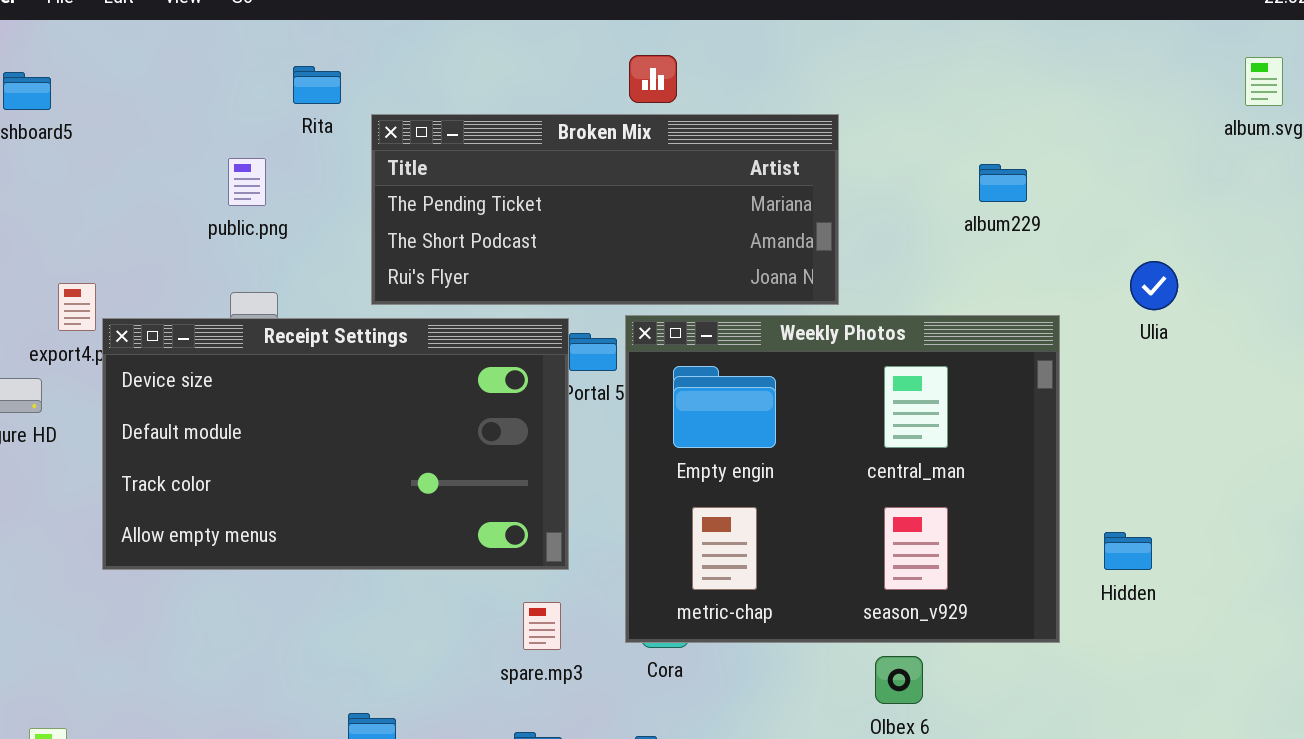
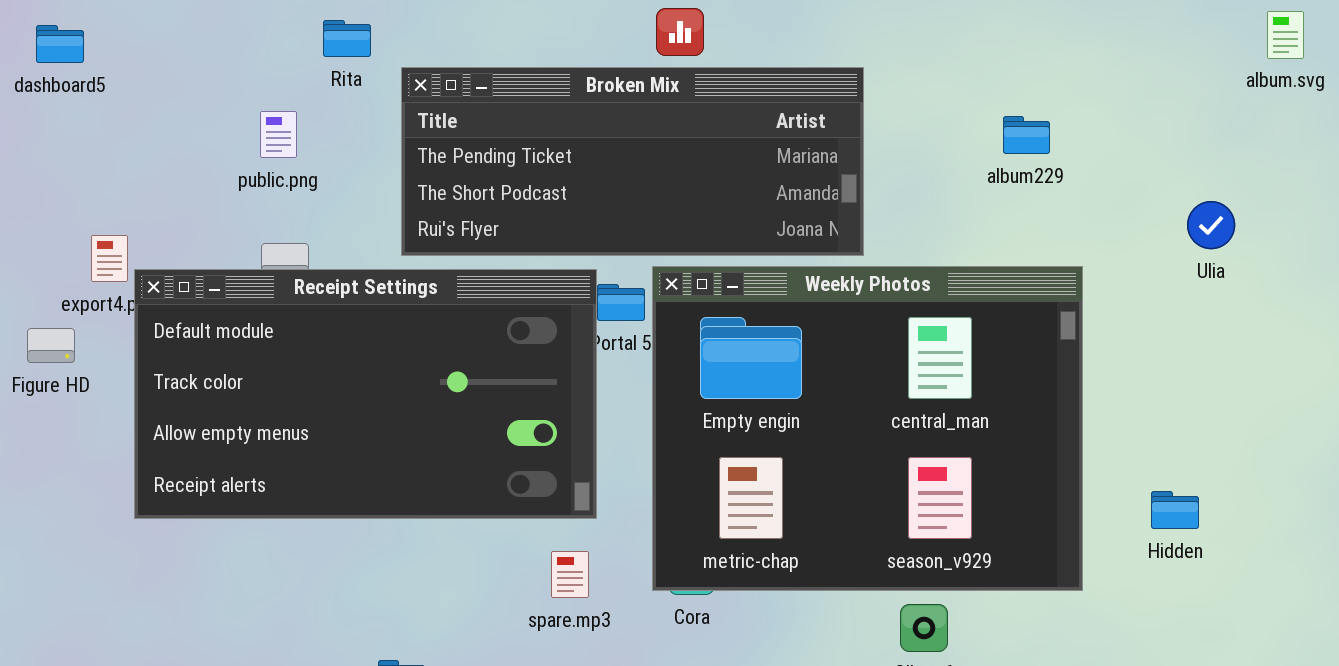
Ulia: [1130,261,1178,310] -> [1187,201,1235,249], moved
Receipt Settings: [102,318,569,570] -> [134,269,597,519], scrolled down 1 row
Hidden: [1104,532,1152,570] -> [1151,491,1199,529], moved

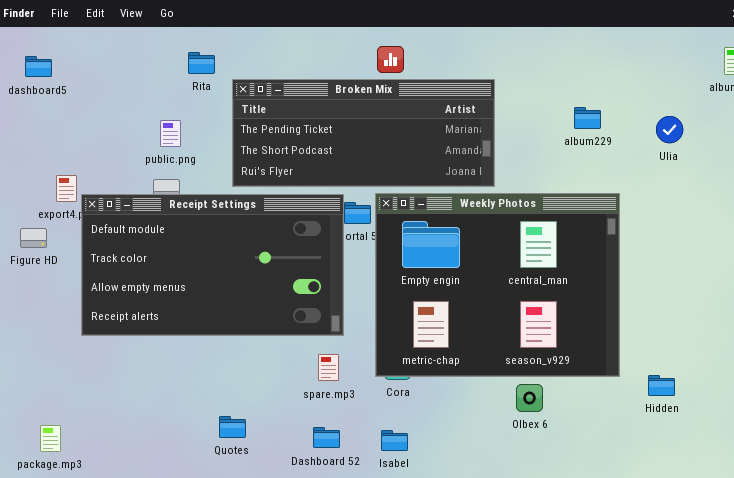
public.png: [260,111,297,158] -> [160,120,181,147], moved
Ulia: [1187,201,1235,249] -> [656,116,683,143], moved
Hidden: [1151,491,1199,529] -> [648,375,675,396], moved

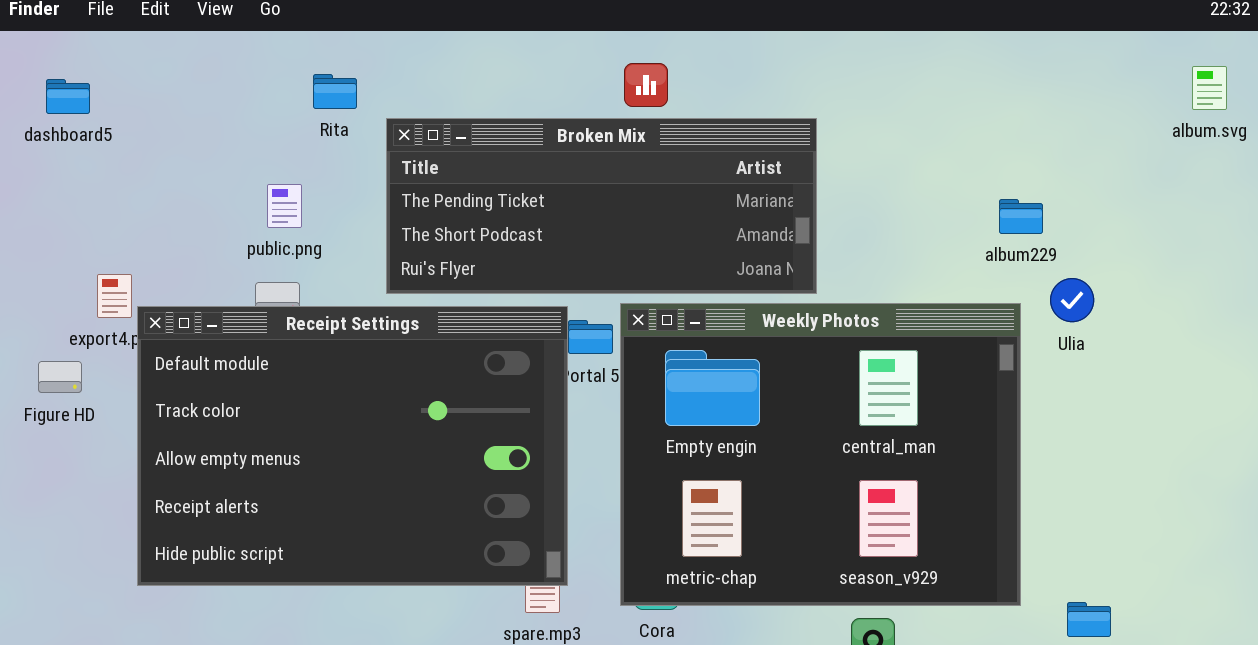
album229: [574,107,601,129] -> [999,199,1043,234], moved
Ulia: [656,116,683,143] -> [1050,278,1094,322], moved
Receipt Settings: [81,194,344,336] -> [137,306,568,586], resized

